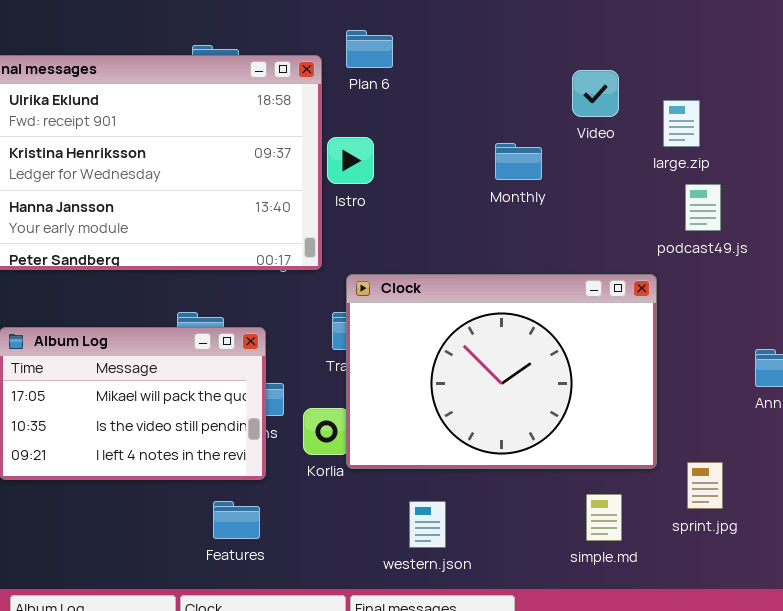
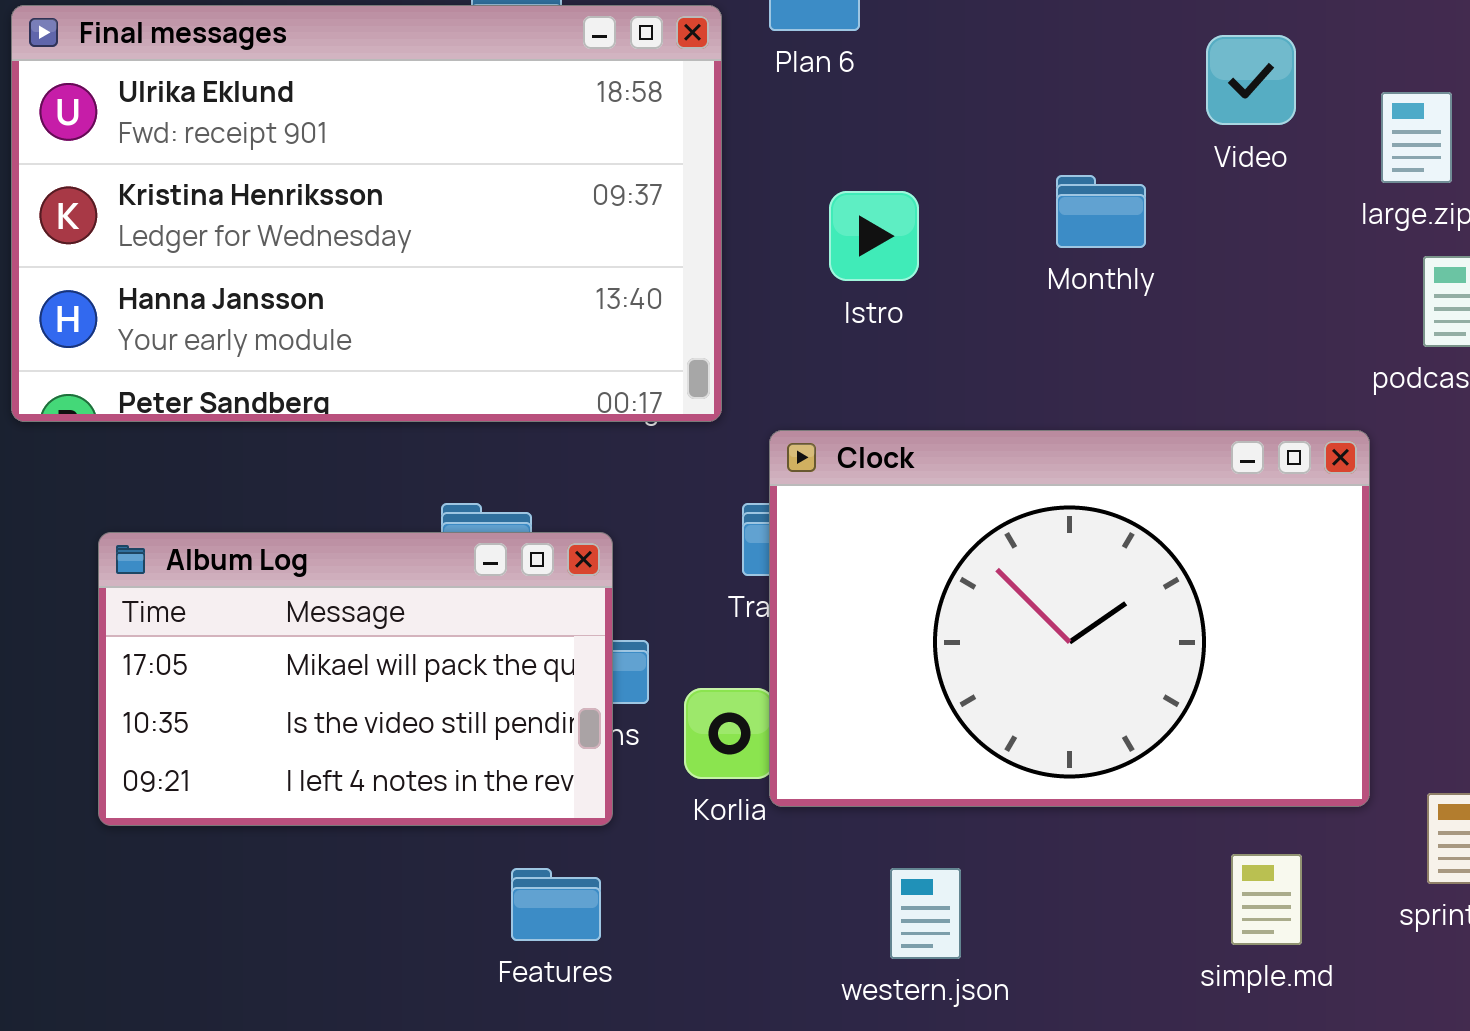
Istro: [327,137,374,184] -> [829,191,919,281], moved

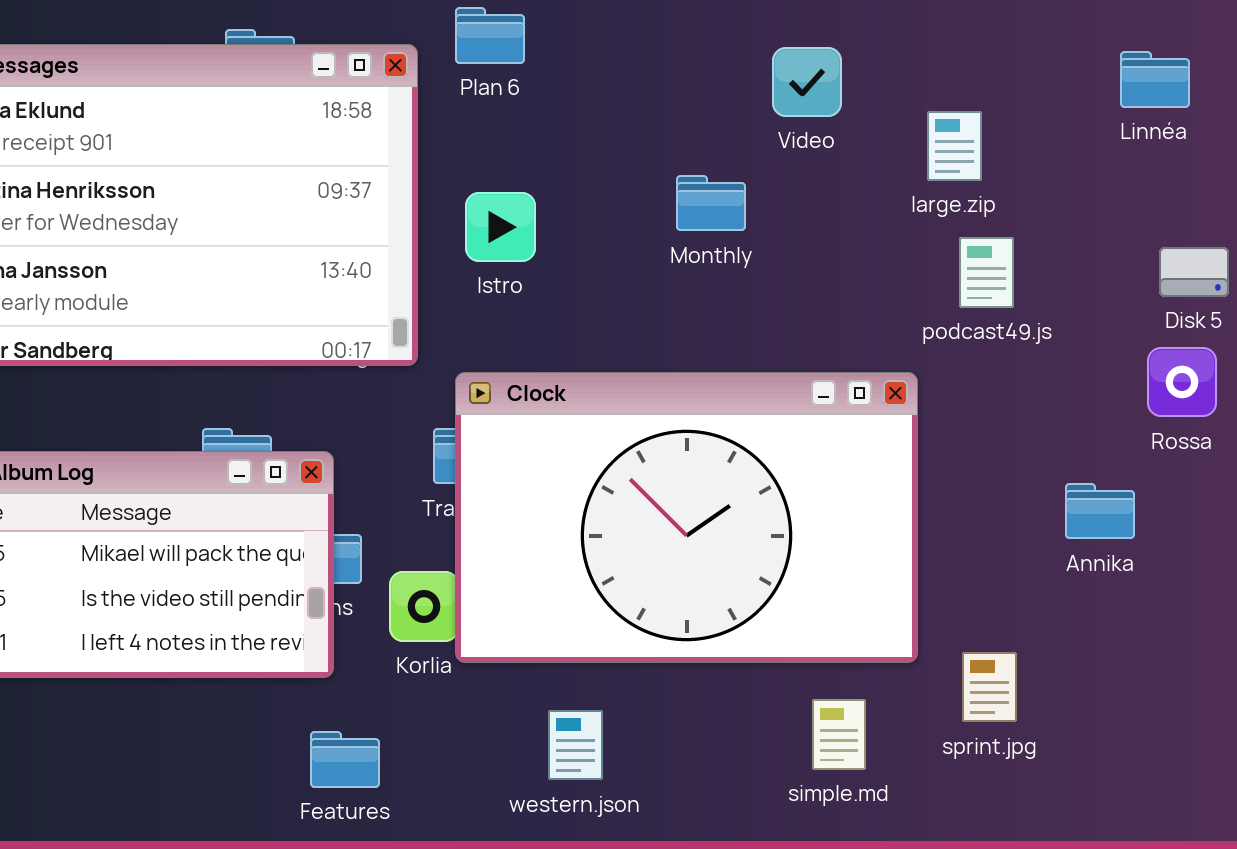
Video: [1206,35,1296,125] -> [772,47,842,117], moved
Istro: [829,191,919,281] -> [465,192,536,262], moved
Features: [511,868,601,941] -> [310,731,380,788], moved

